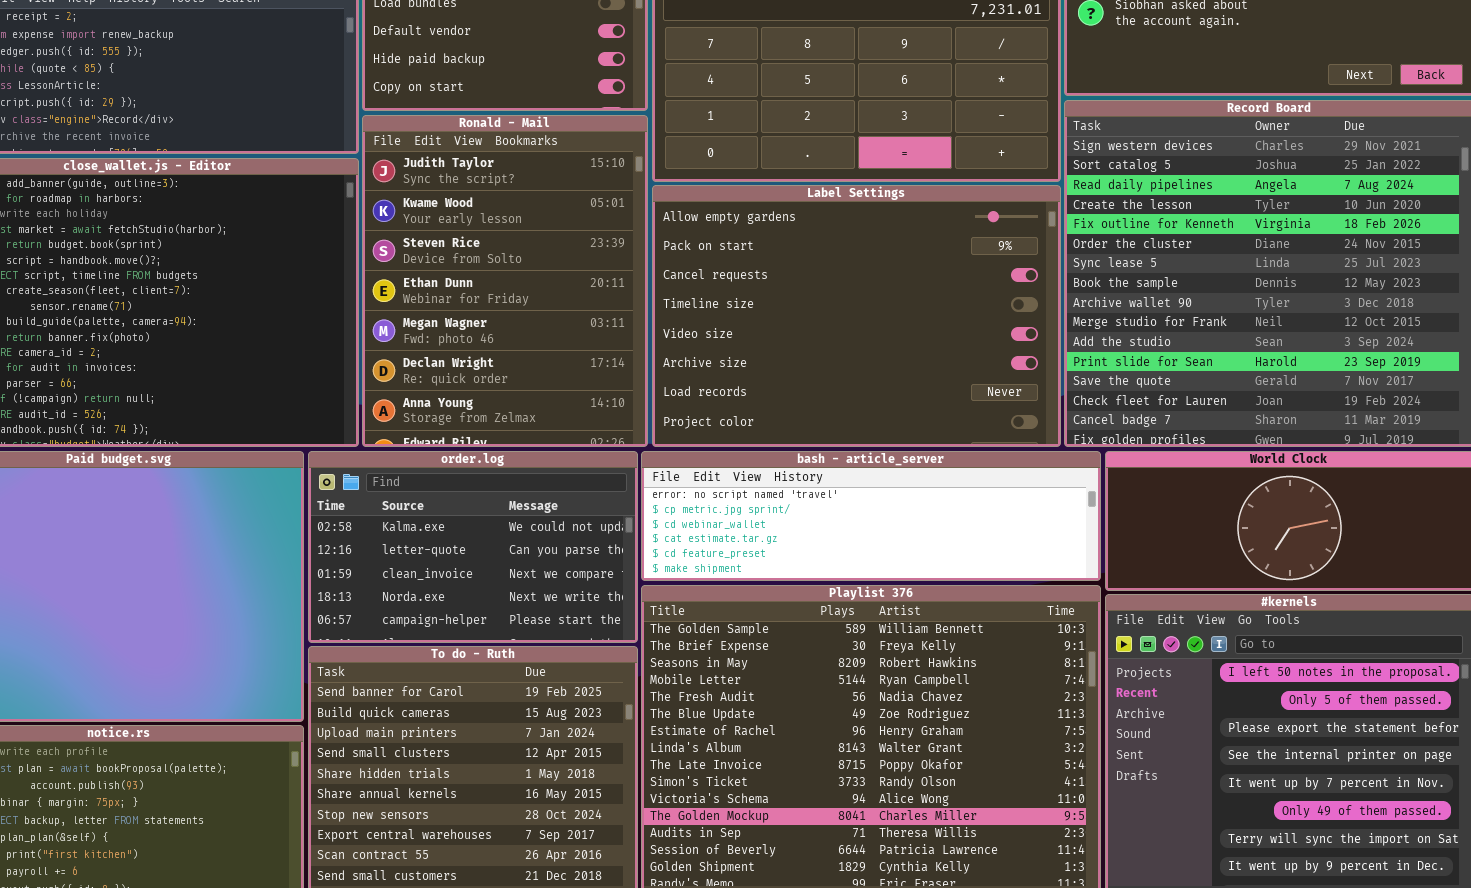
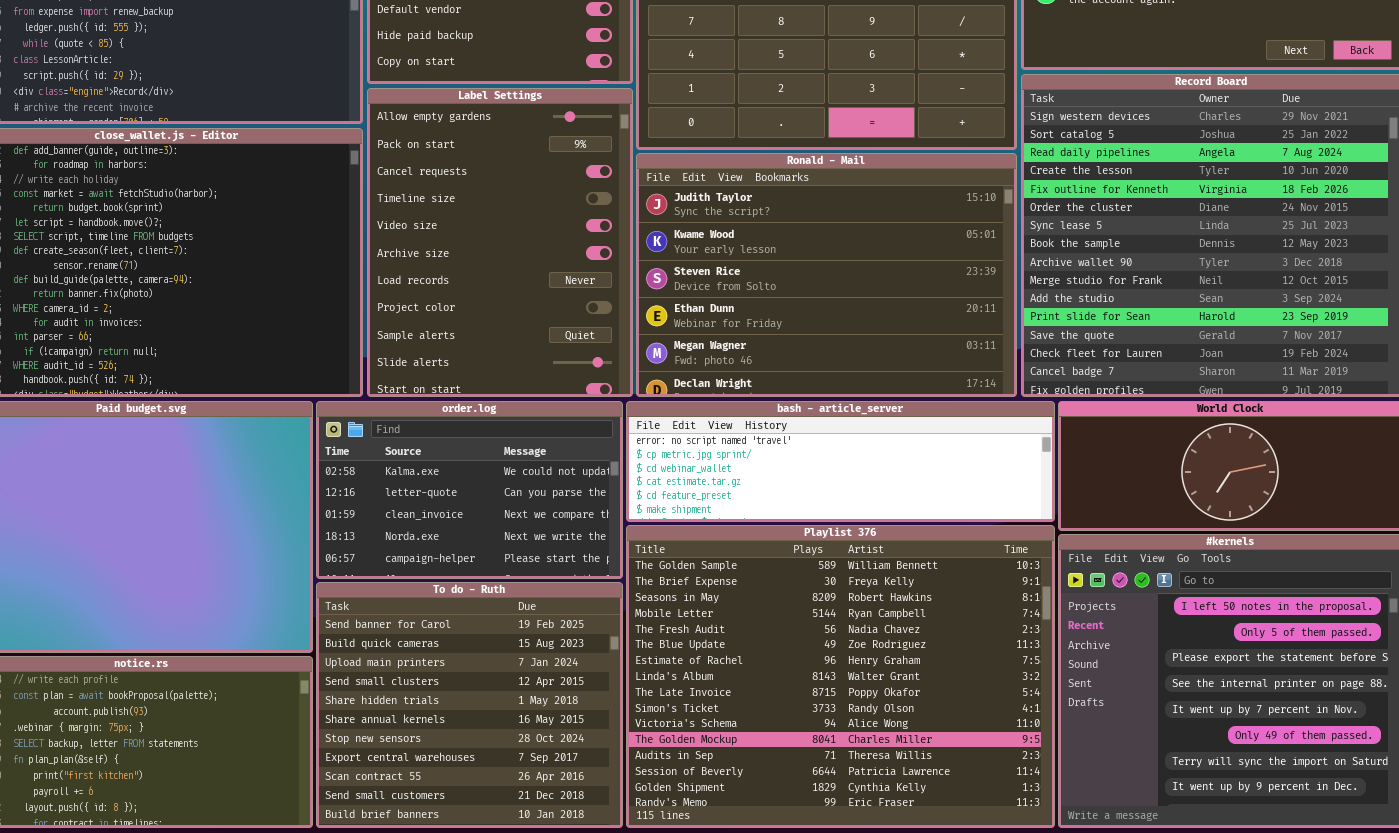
Ronald - Mail: [362,115,648,447] -> [636,153,1017,397], moved, resized
Label Settings: [652,185,1061,447] -> [367,88,633,397], moved, resized

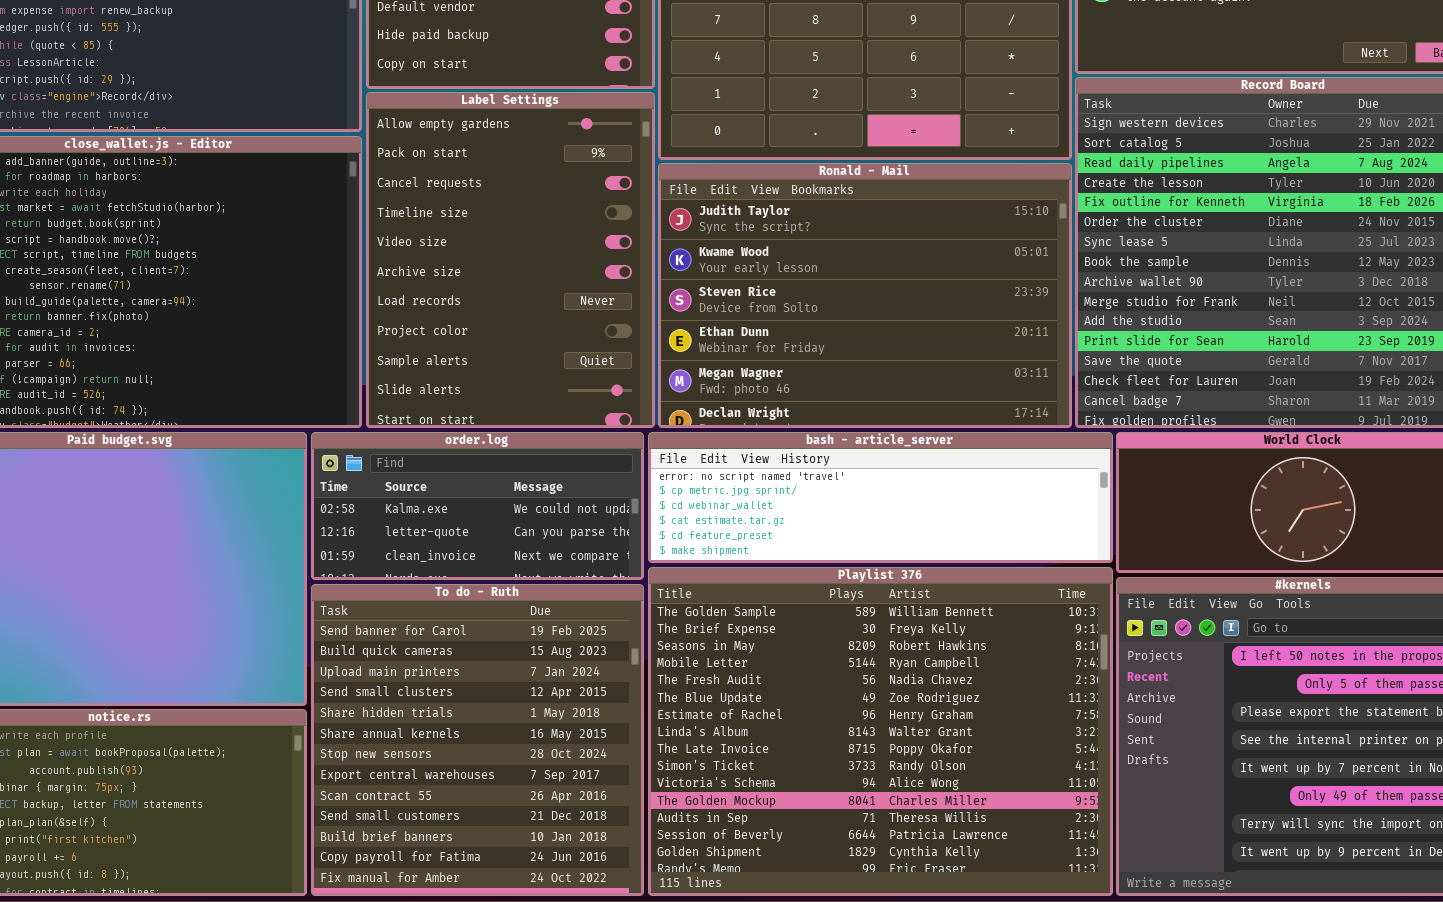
order.log: [316,401,623,579] -> [311,432,644,580], resized
To do - Ruth: [316,582,623,828] -> [311,584,644,896], resized

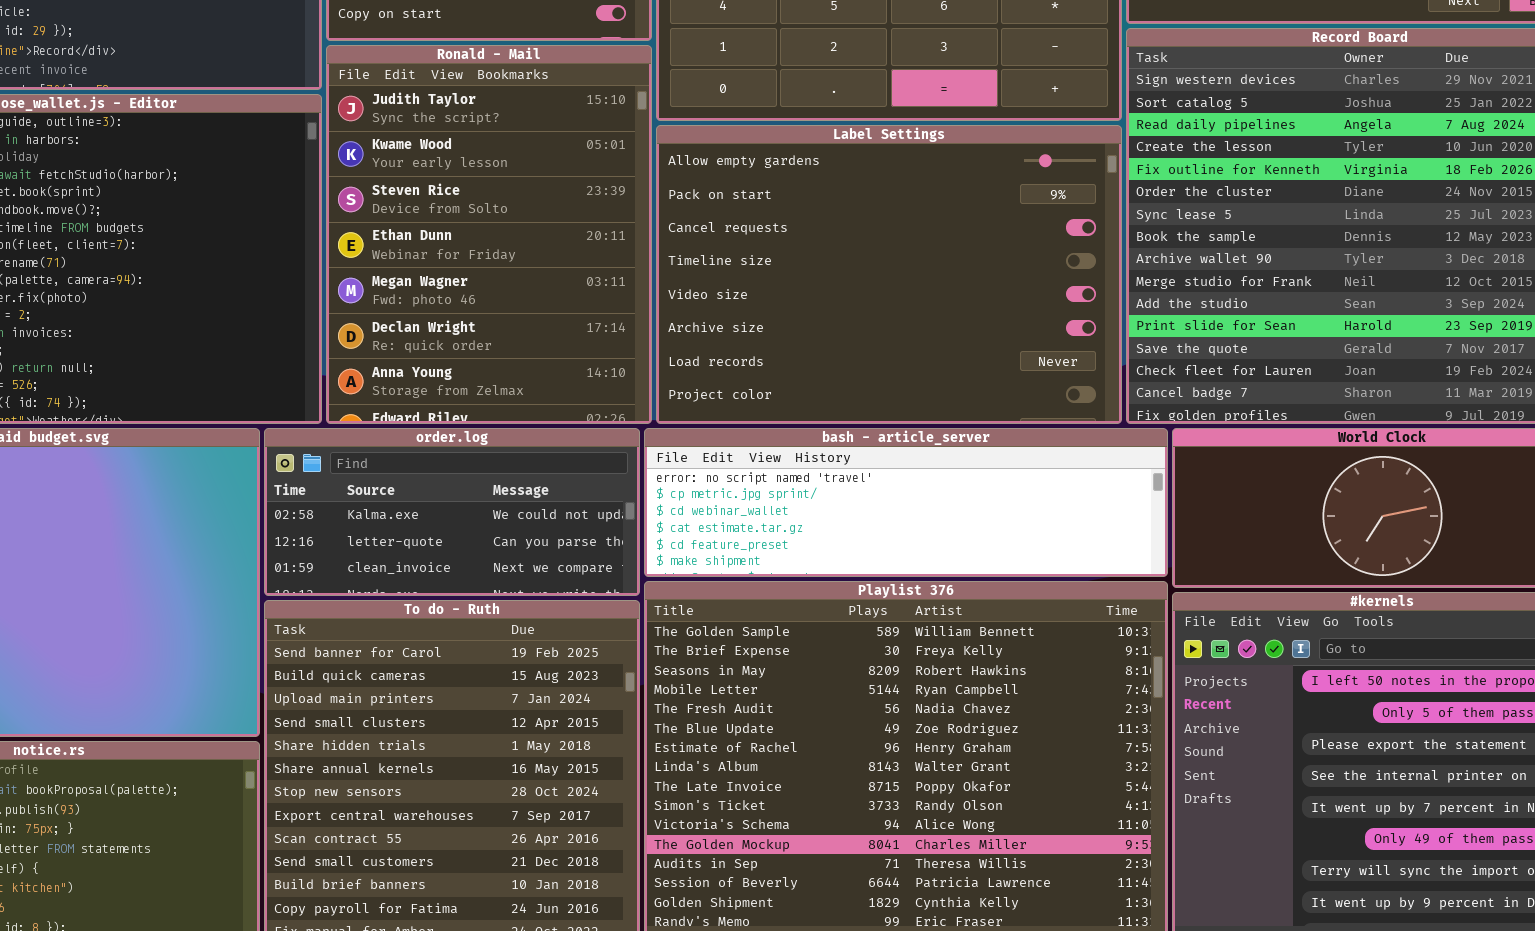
Label Settings: [366,92,655,428] -> [656,125,1122,424], moved, resized
Ronald - Mail: [658,163,1072,428] -> [326,45,652,424], moved, resized

